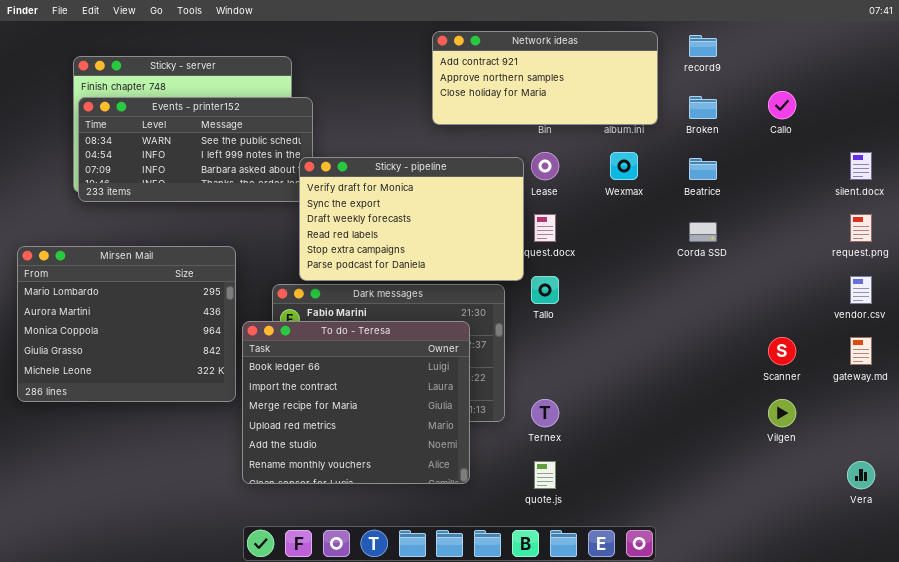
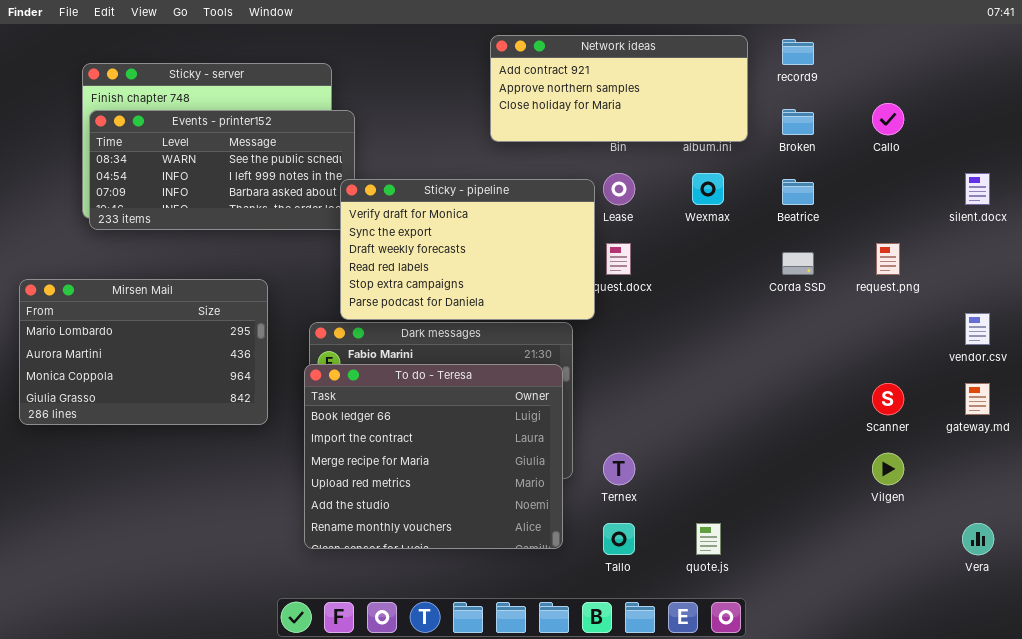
request.png: [850,214,872,242] -> [876,243,900,275], moved
Mirsen Mail: [17,246,236,402] -> [19,279,268,425], resized
Tallo: [531,276,559,304] -> [603,523,635,555], moved
To do - Teresa: [242,321,470,484] -> [304,364,563,549], moved
quote.js: [534,461,556,489] -> [696,523,721,555], moved

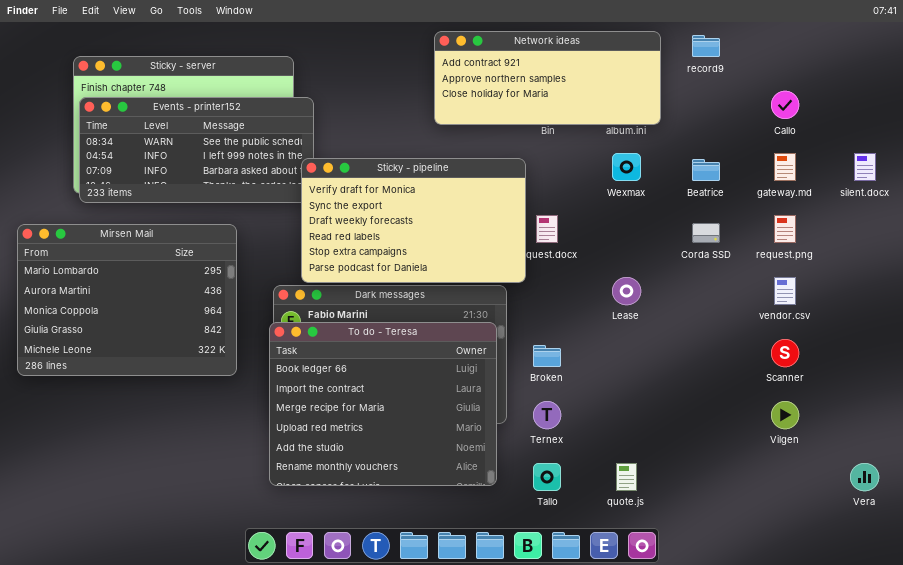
Broken: [782,109,814,135] -> [533,345,561,367], moved
Lease: [603,173,635,205] -> [612,277,641,305], moved
Mirsen Mail: [19,279,268,425] -> [17,224,237,376], resized
vendor.csv: [965,313,990,345] -> [774,277,796,305], moved
gateway.md: [965,383,990,415] -> [774,153,796,181], moved

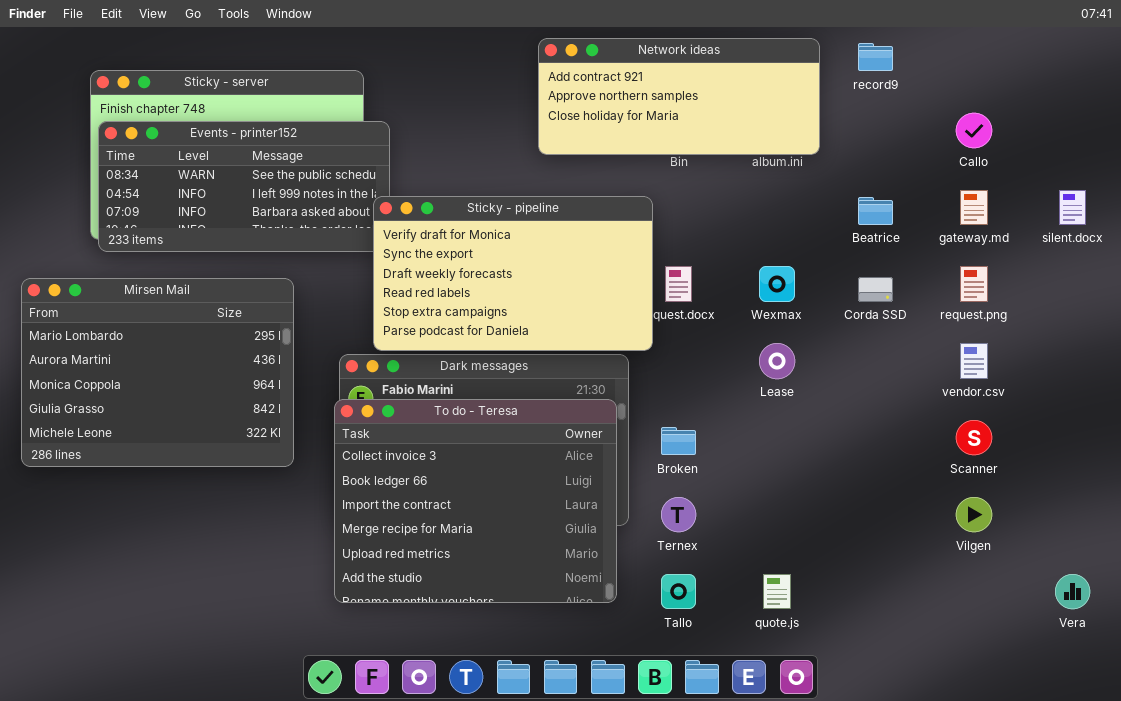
Wexmax: [612,153,641,181] -> [759,266,795,302], moved
To do - Teresa: [269,322,497,486] -> [334,399,617,603], scrolled up 1 row

